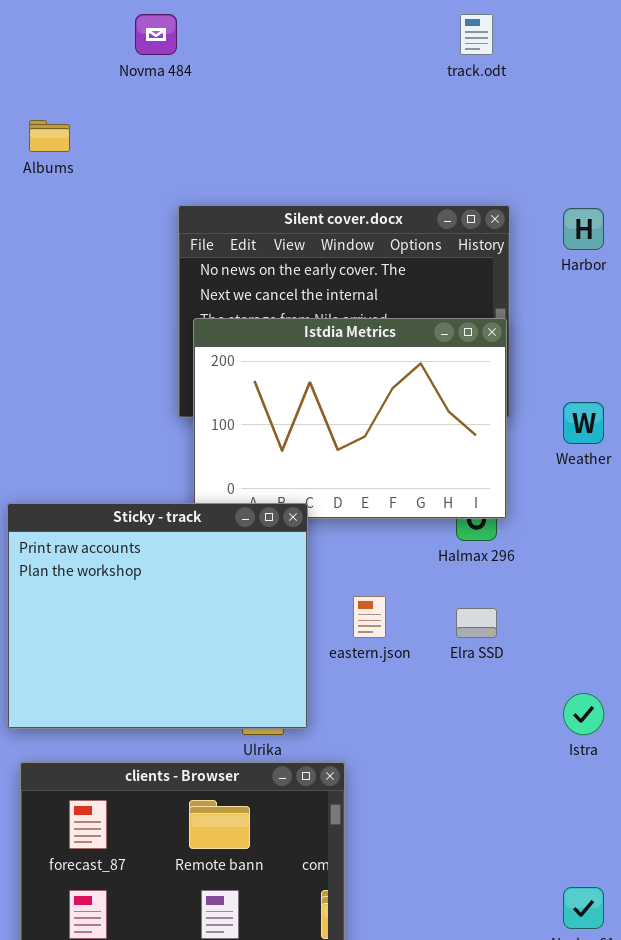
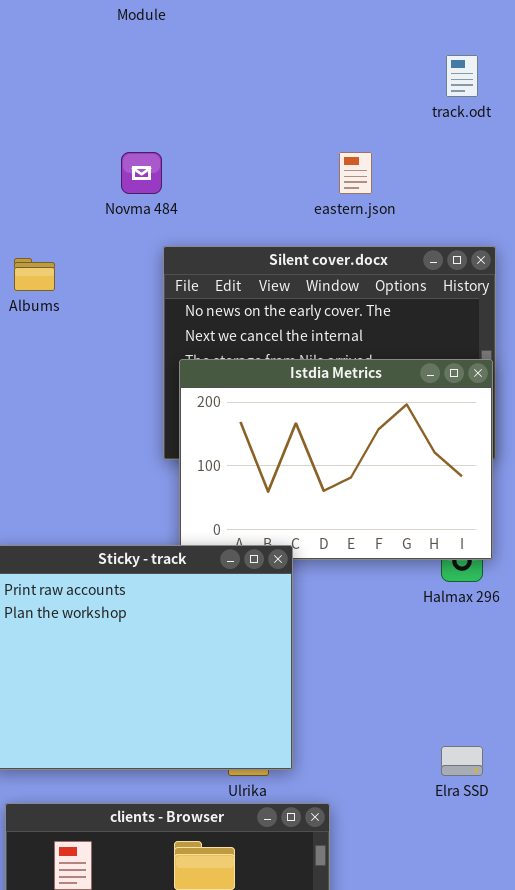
Novma 484: [135,14,177,55] -> [121,152,162,194], moved
Albums: [29,120,70,152] -> [14,258,55,291], moved
eastern.json: [353,596,386,638] -> [339,152,372,194], moved
Elra SSD: [456,608,497,638] -> [441,746,483,776], moved

